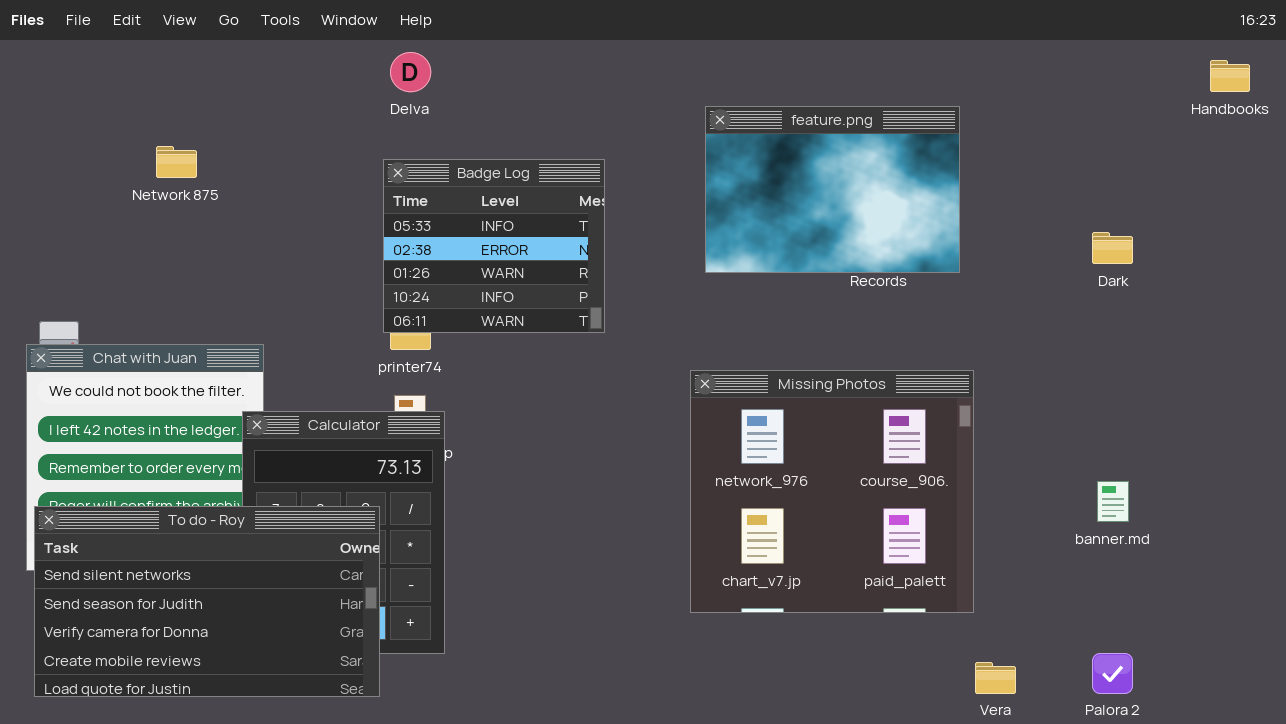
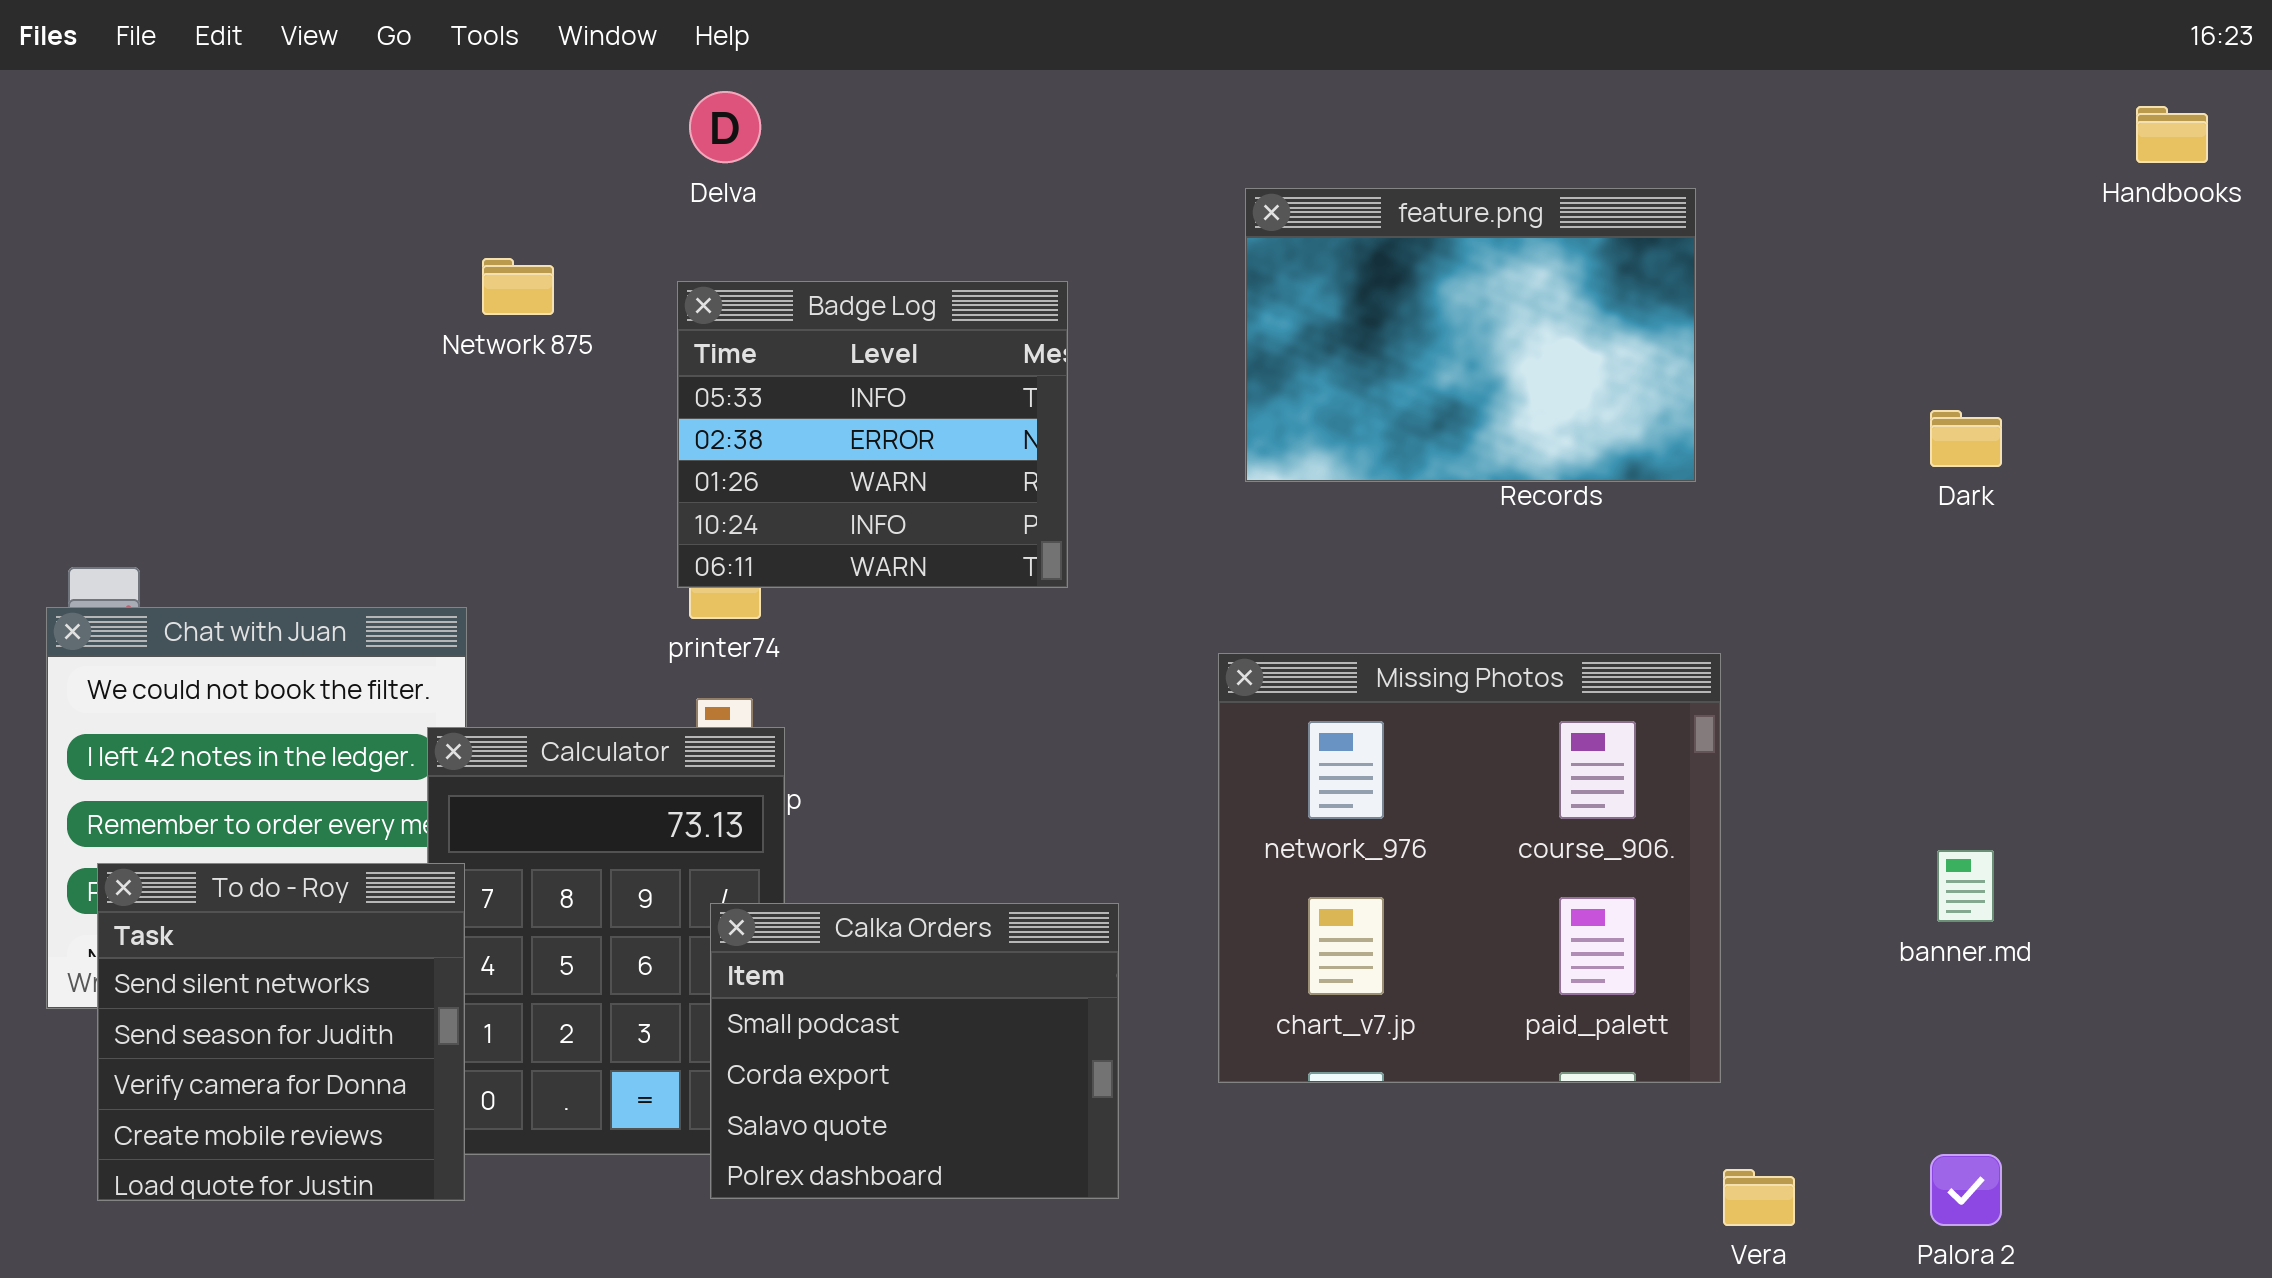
Network 875: [156,146,197,178] -> [482,258,554,315], moved
To do - Roy: [34,506,380,697] -> [97,863,465,1201], moved, resized
Calka Orders: none -> [710,903,1119,1199], opened

